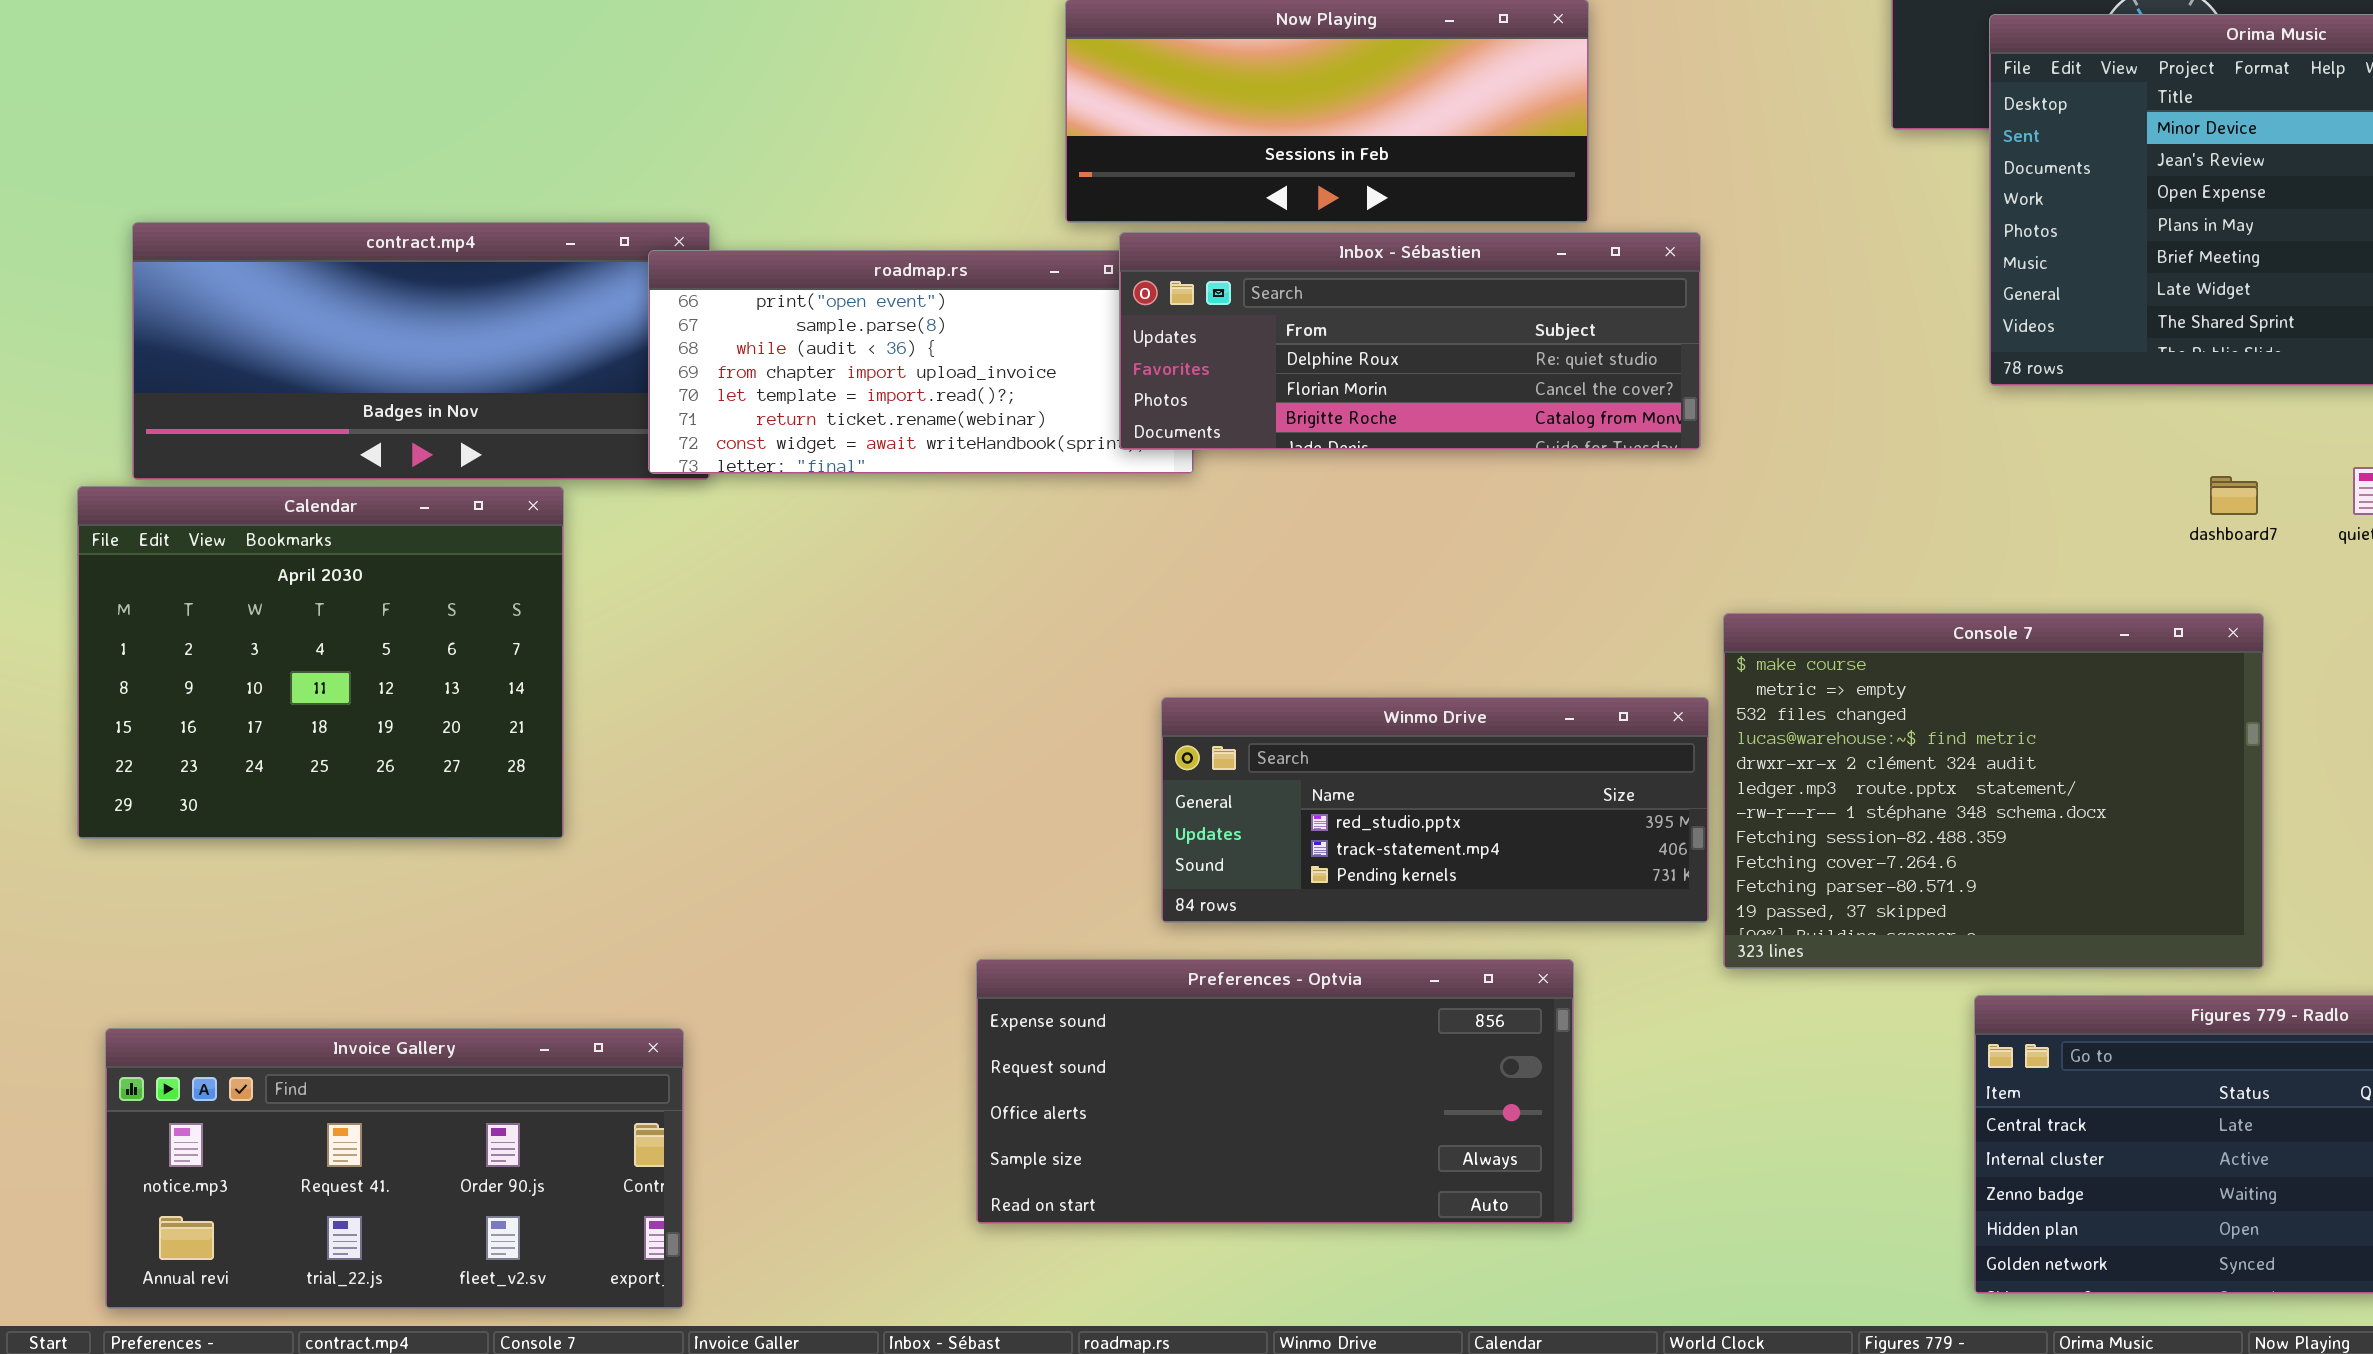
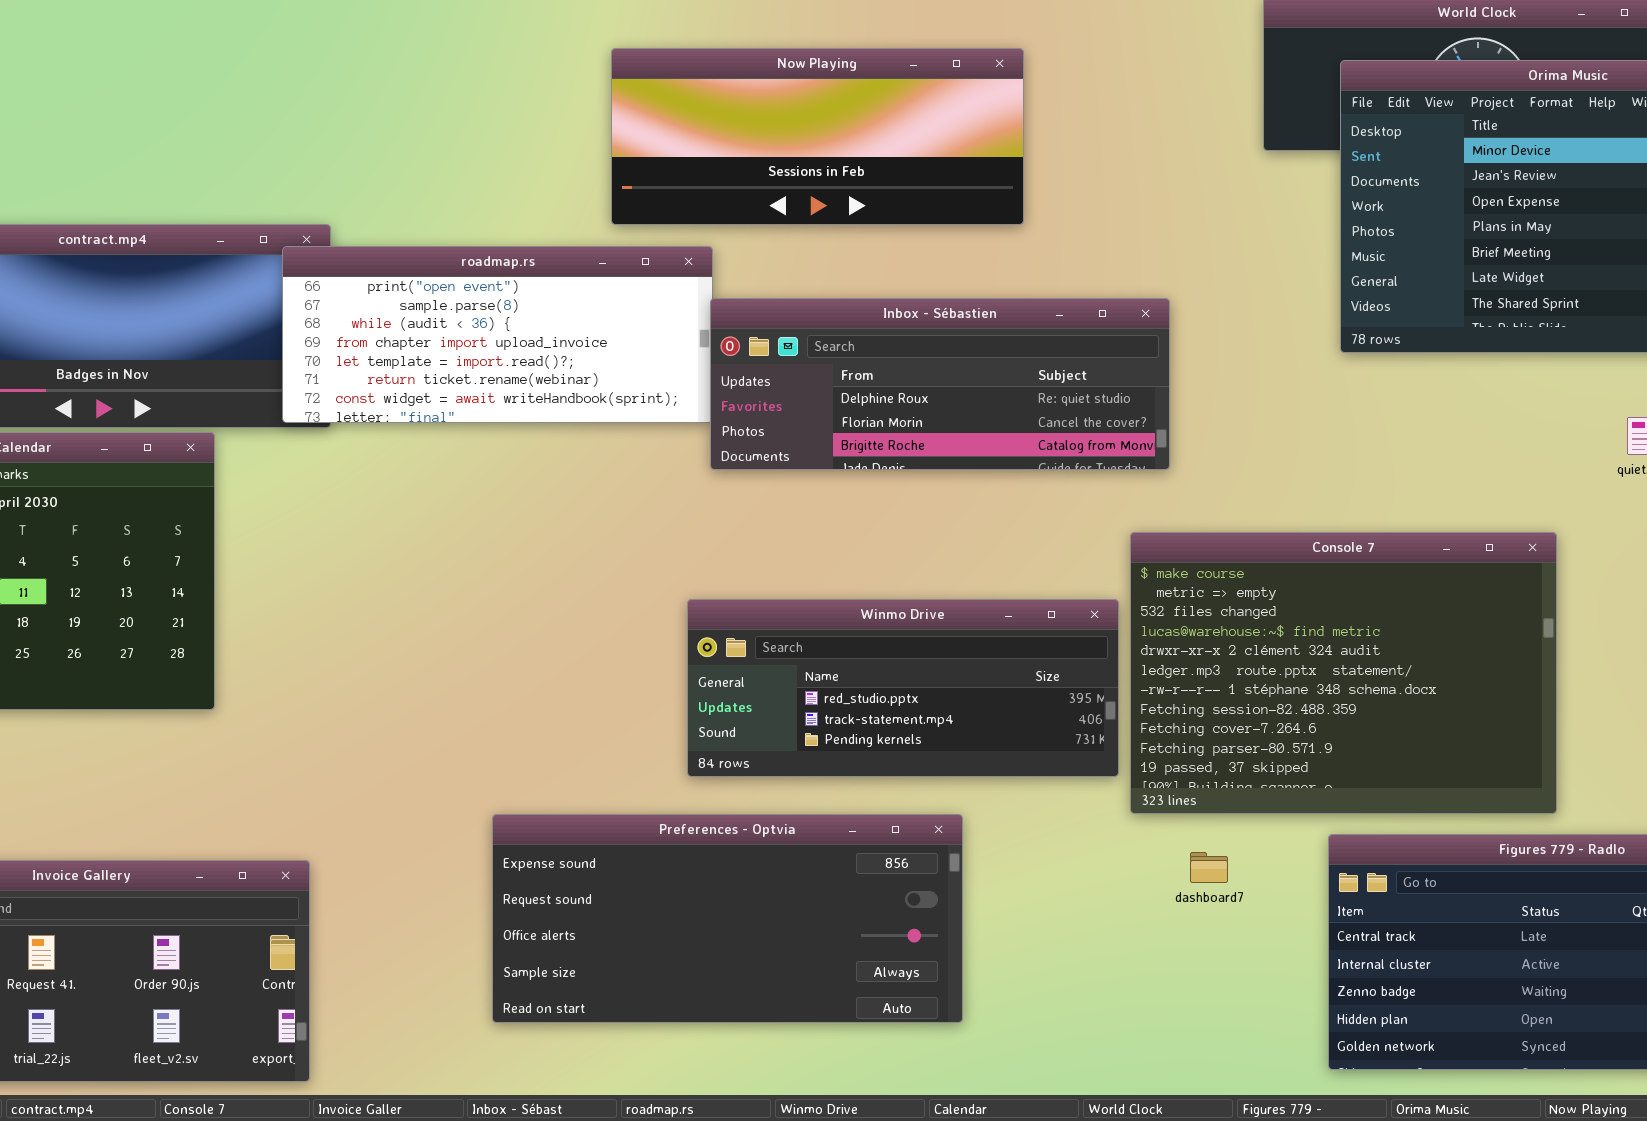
Inbox - Sébastien: [1119,232,1701,450] -> [710,298,1170,470], moved
dashboard7: [2210,476,2258,515] -> [1190,852,1228,883], moved
Preferences - Optvia: [976,959,1574,1224] -> [492,814,963,1023], moved

